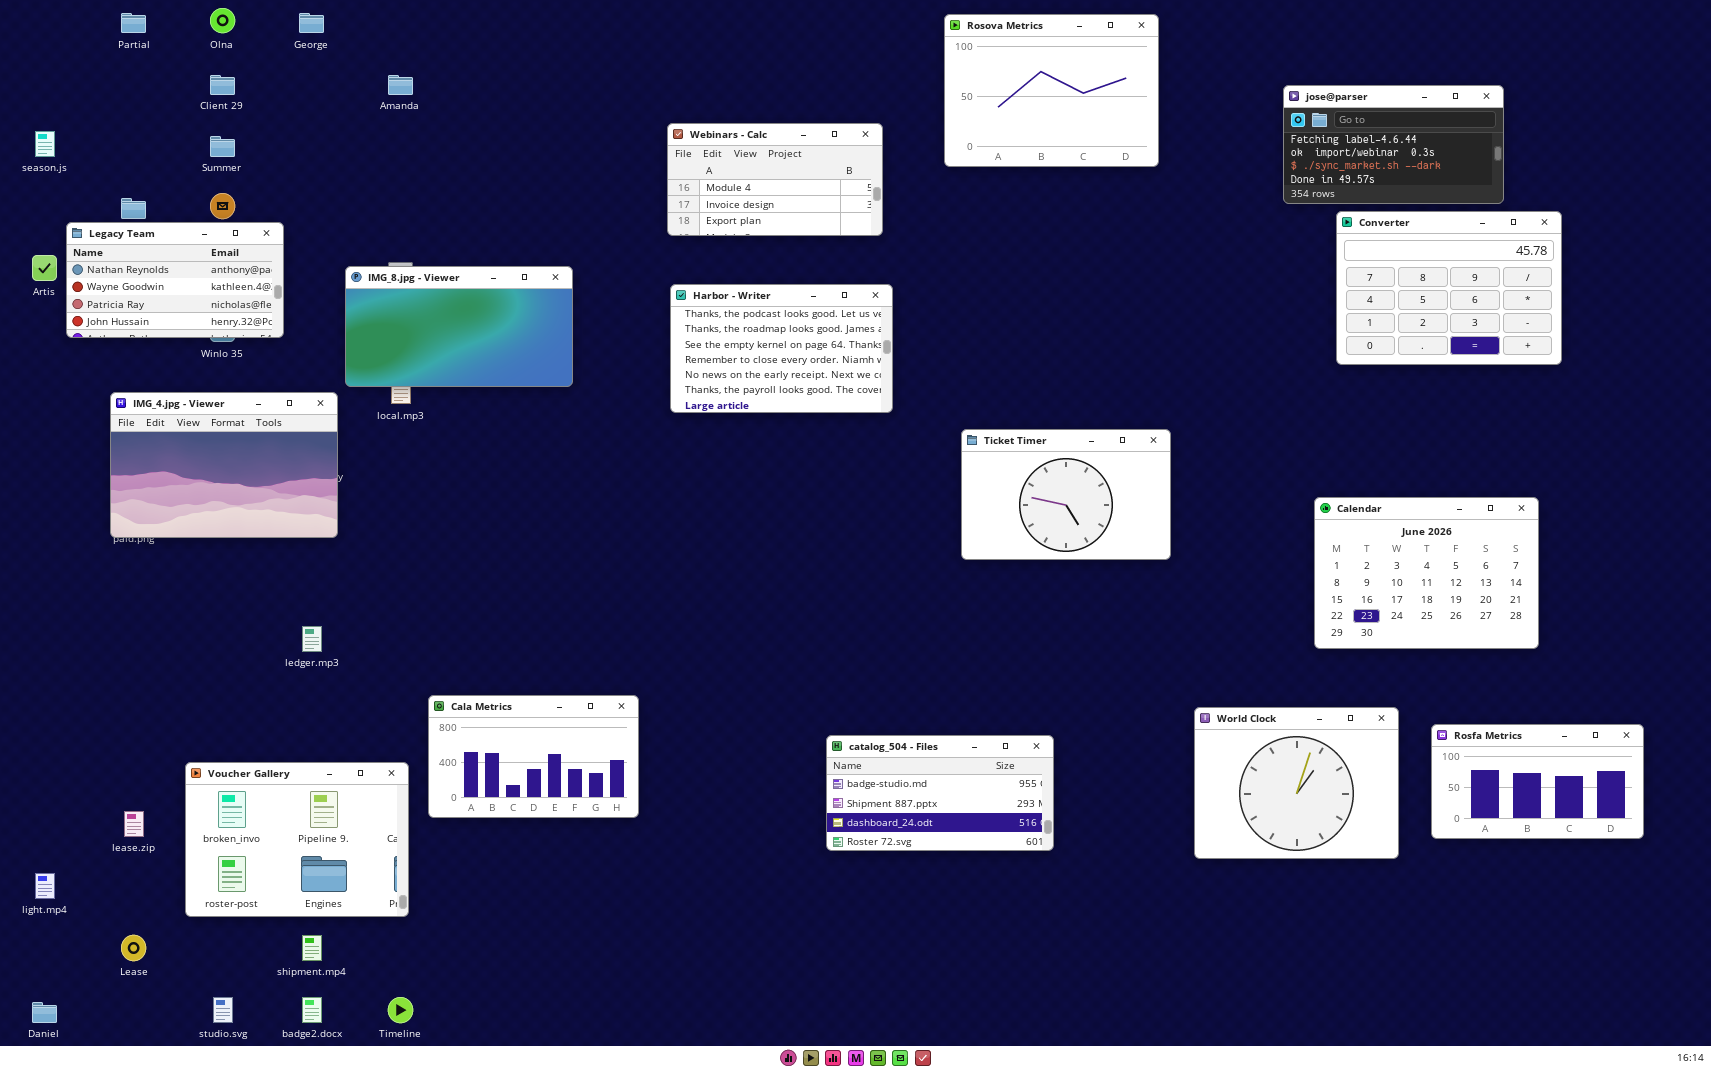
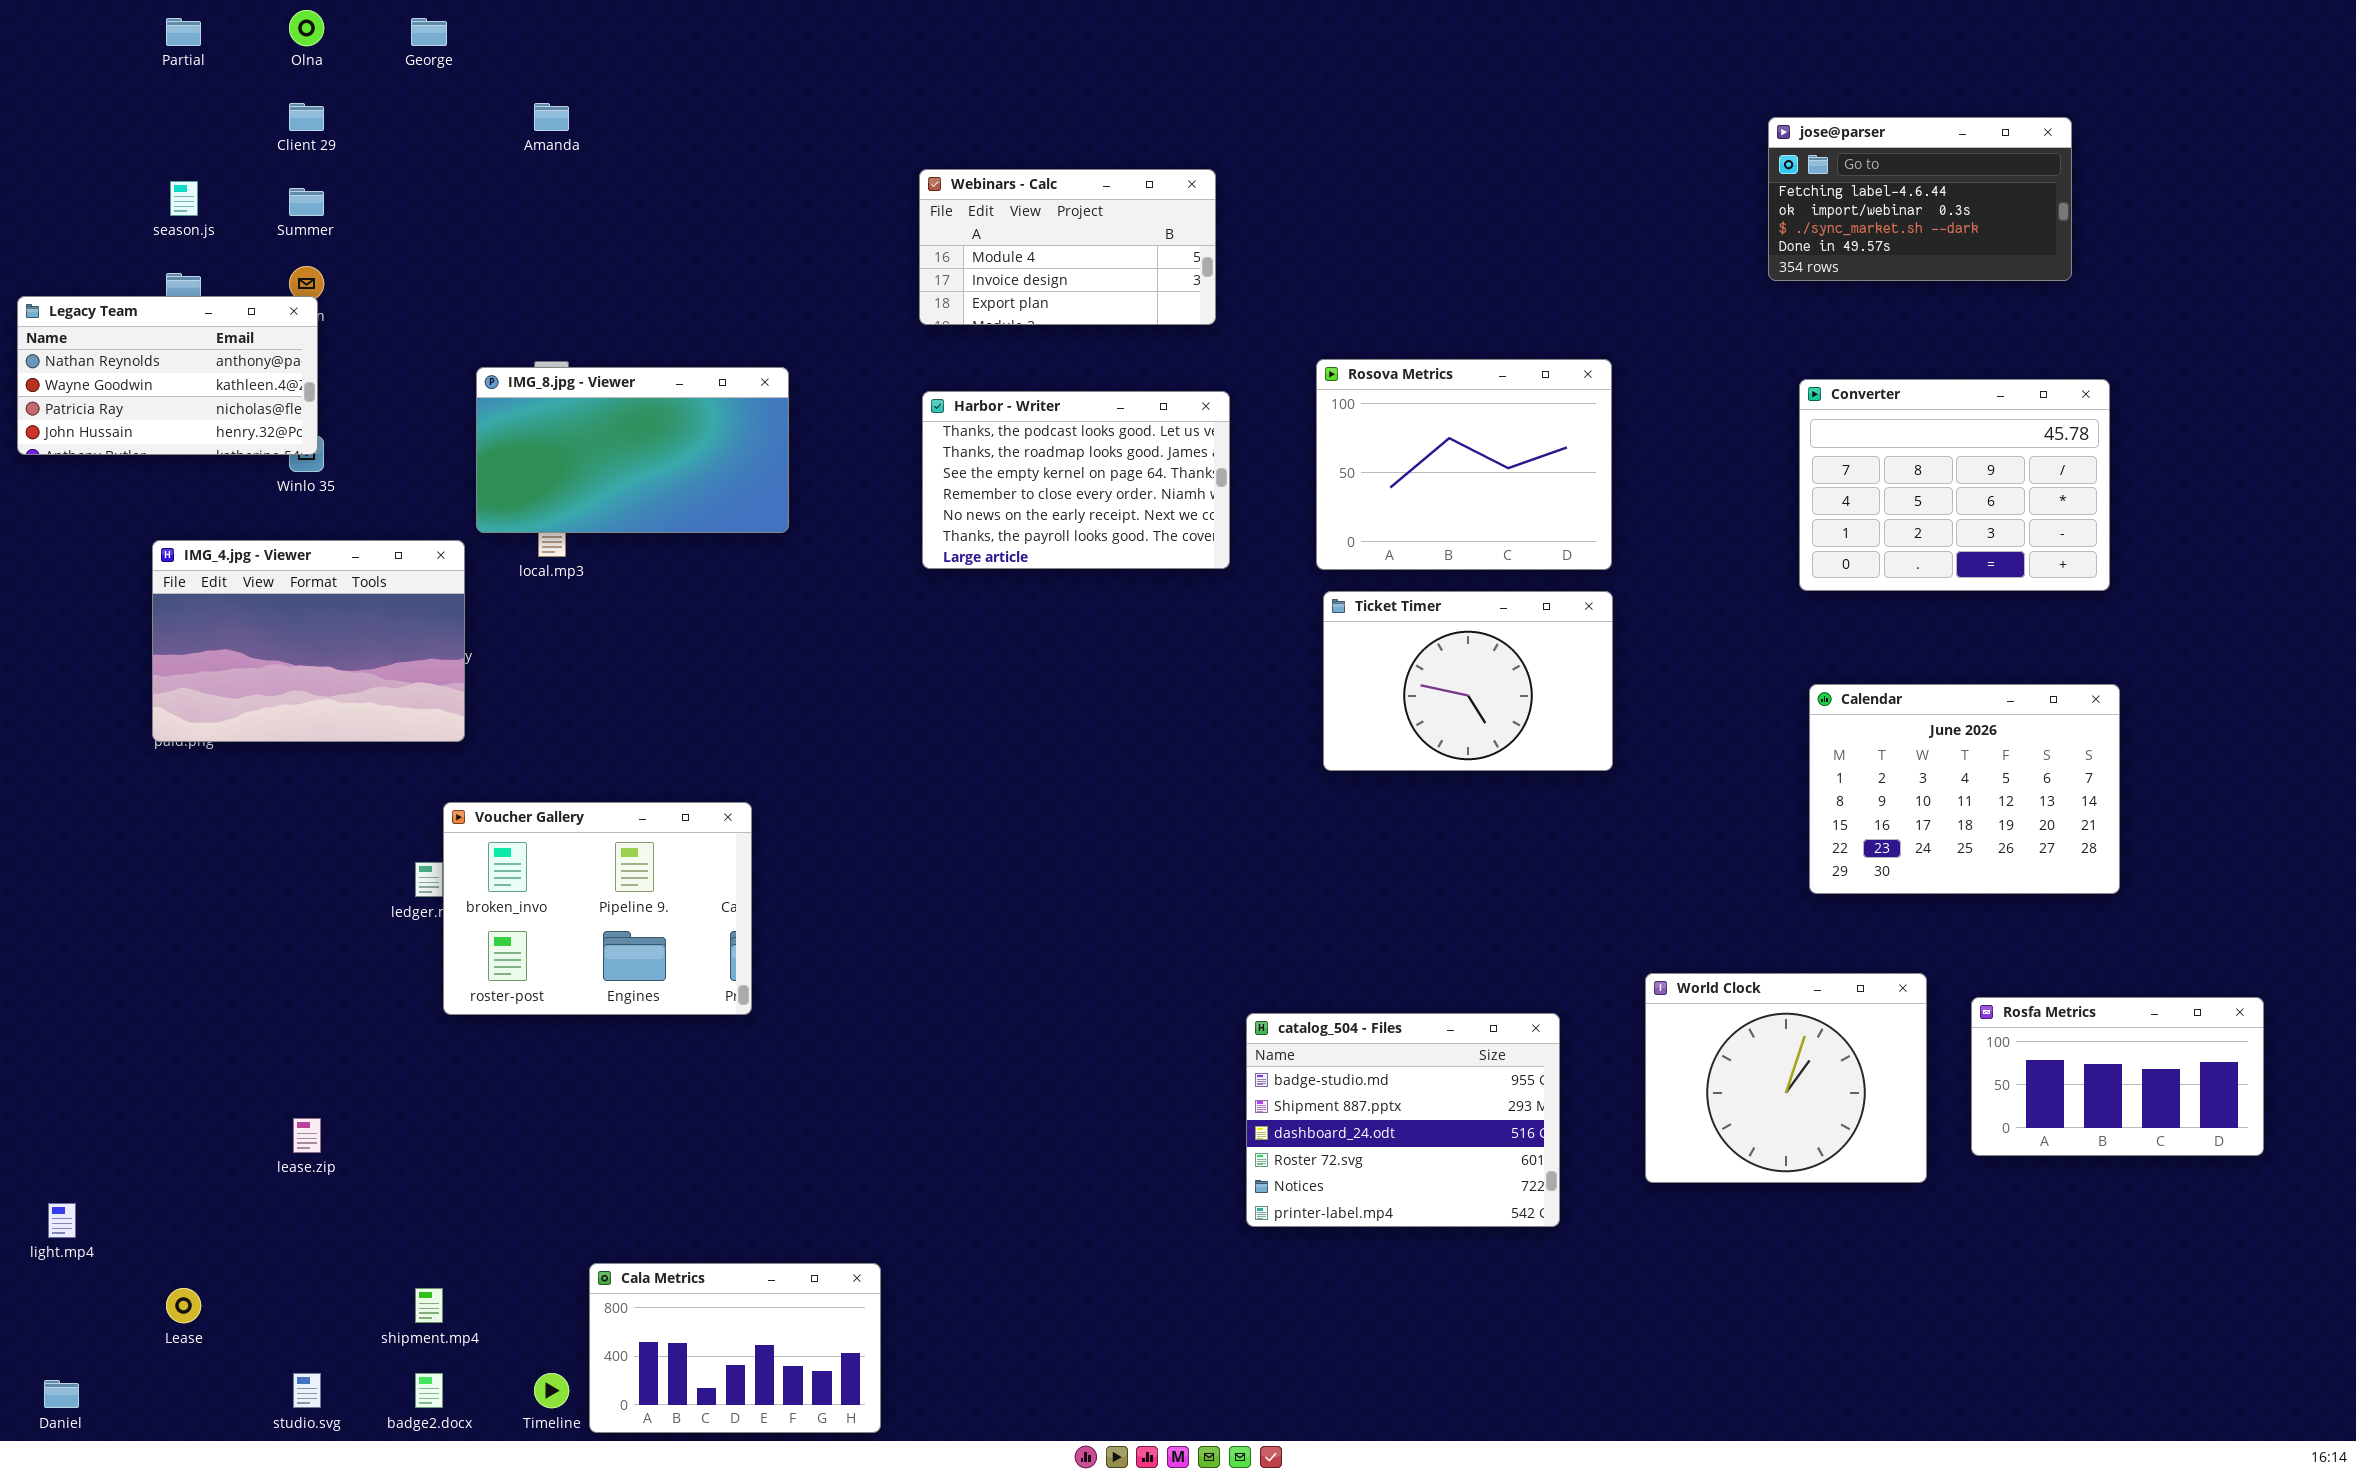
Rosova Metrics: [944,14,1159,167] -> [1316,359,1612,570], moved
season.js: [35,131,55,157] -> [170,181,198,216], moved
Converter: [1336,211,1562,365] -> [1799,379,2110,591], moved
Legacy Team: [66,222,284,338] -> [17,296,318,455], moved
Cala Metrics: [428,695,639,818] -> [589,1263,881,1433], moved
catalog_504 - Files: [826,735,1054,851] -> [1246,1013,1560,1227], moved, resized
Voucher Gallery: [185,762,409,917] -> [443,802,752,1015], moved
lease.zip: [124,811,144,837] -> [293,1118,321,1153], moved

